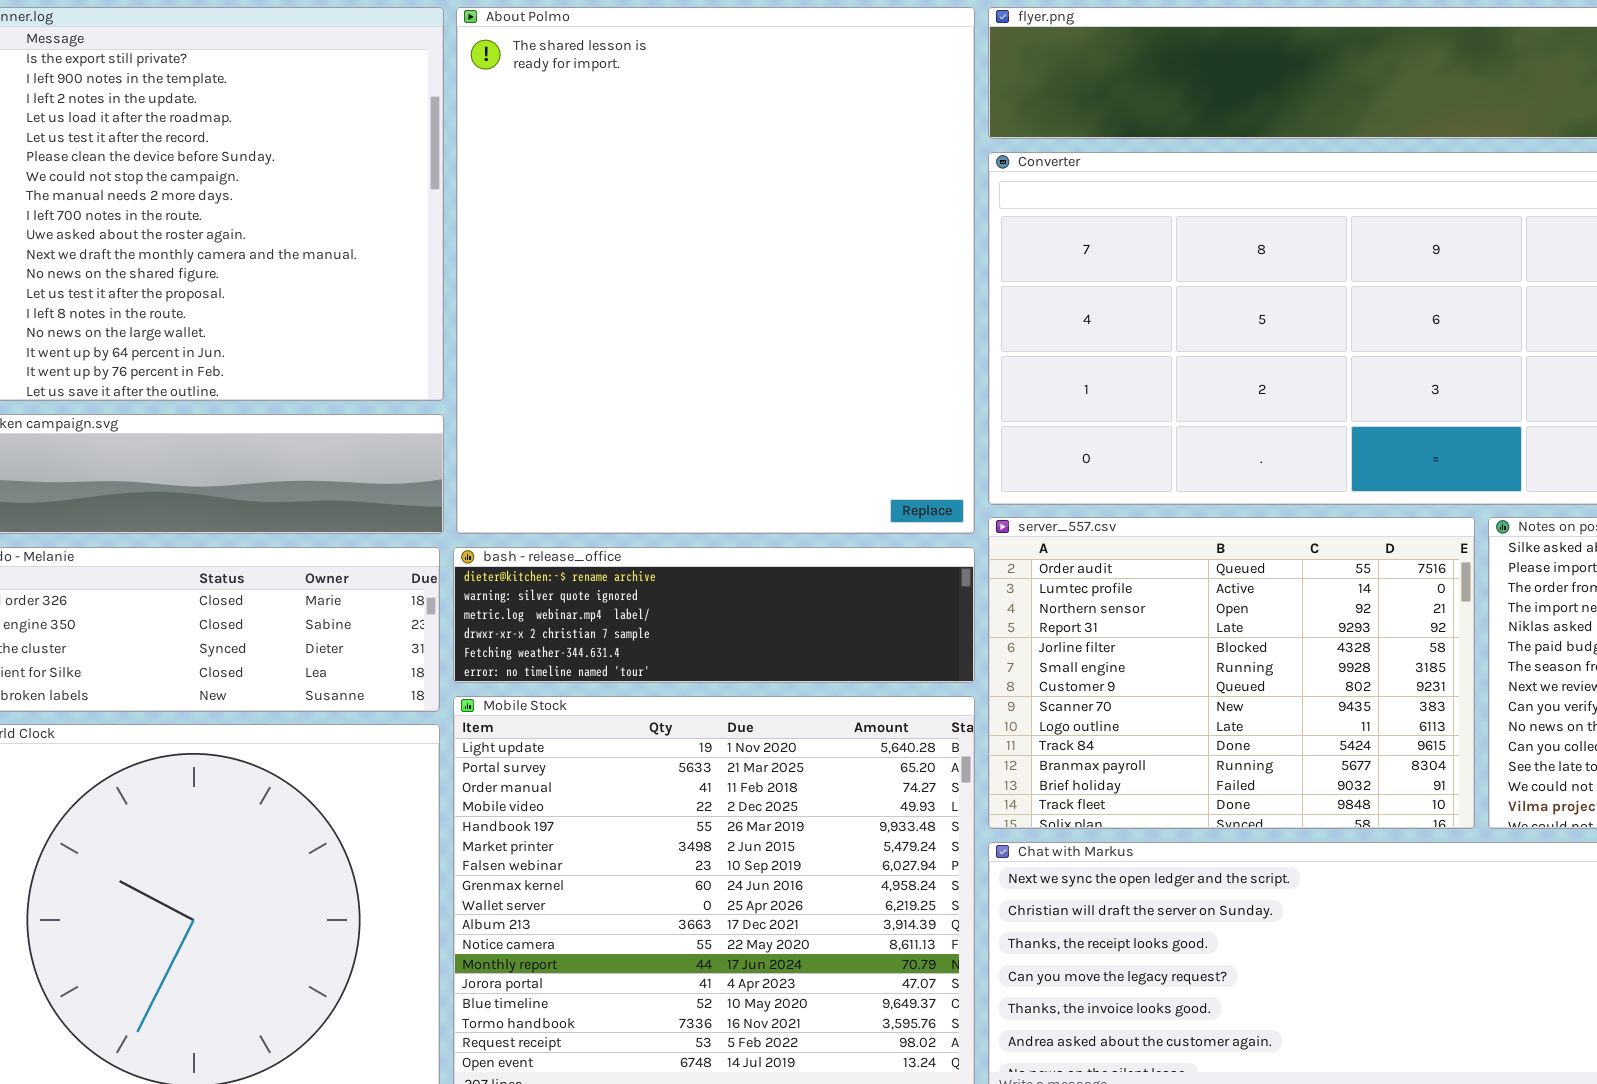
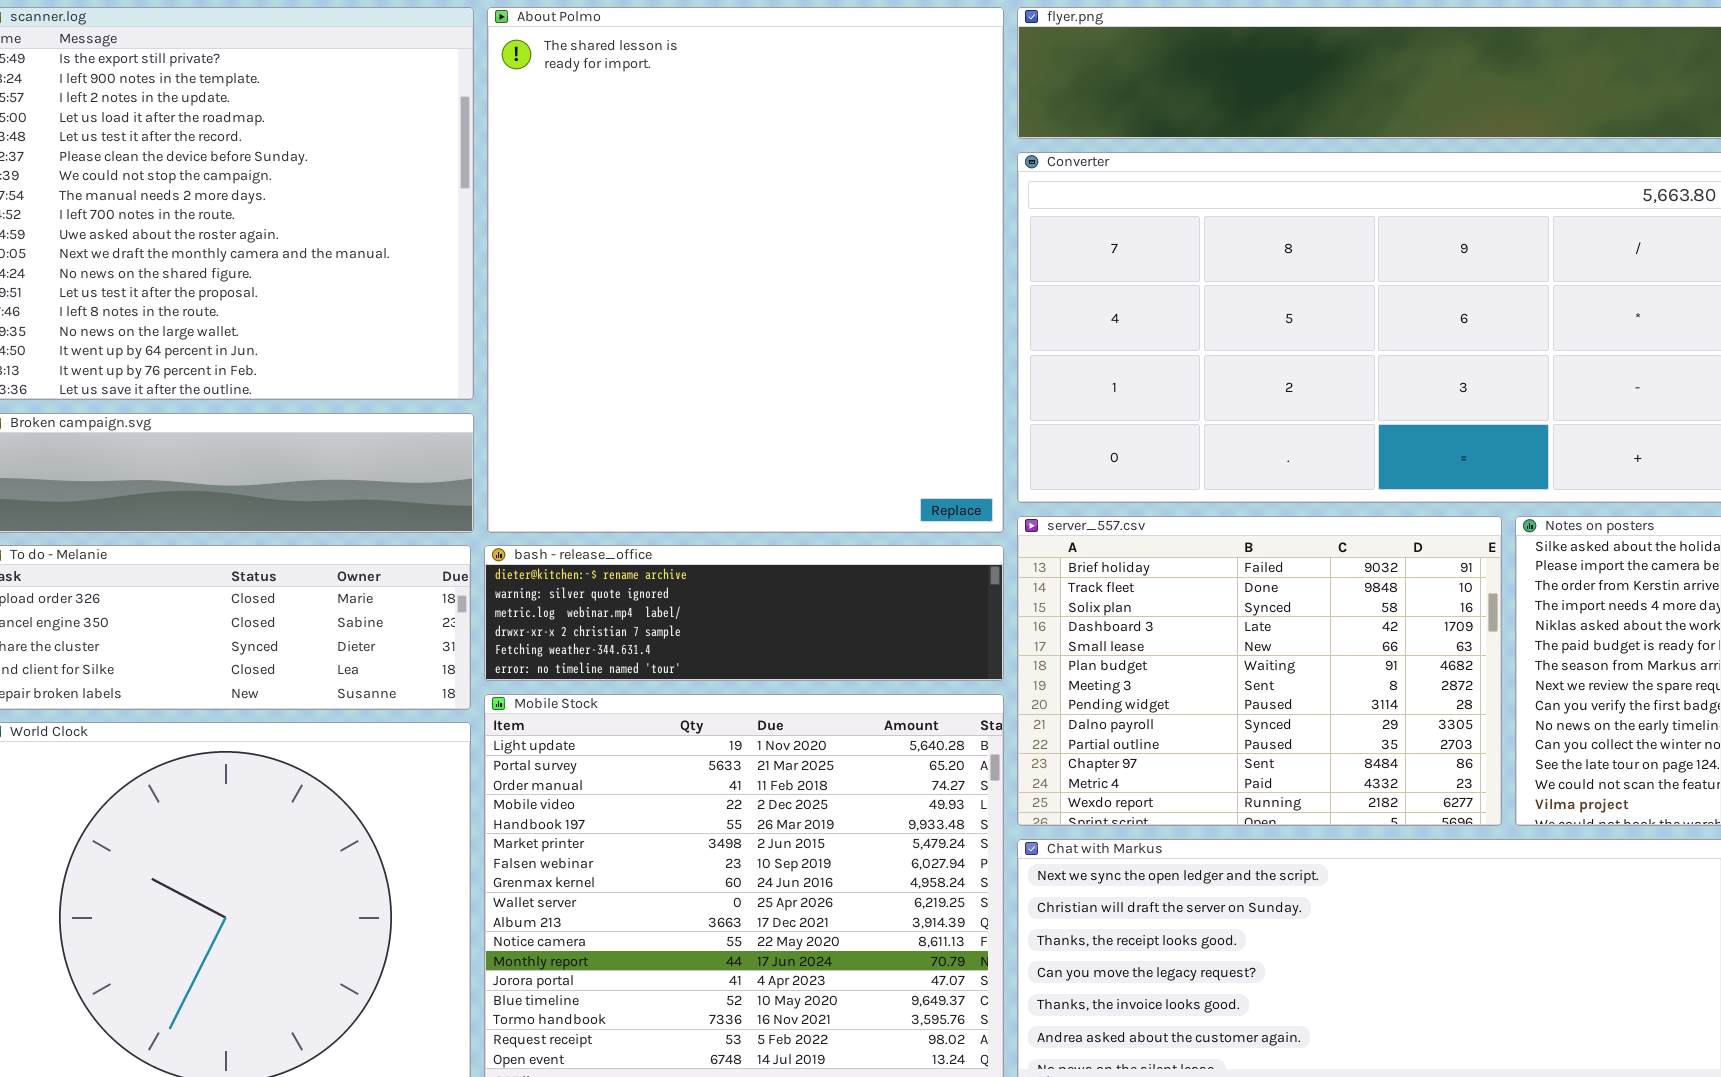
server_557.csv: [988,517,1475,829] -> [1017,516,1502,826], scrolled down 11 rows

